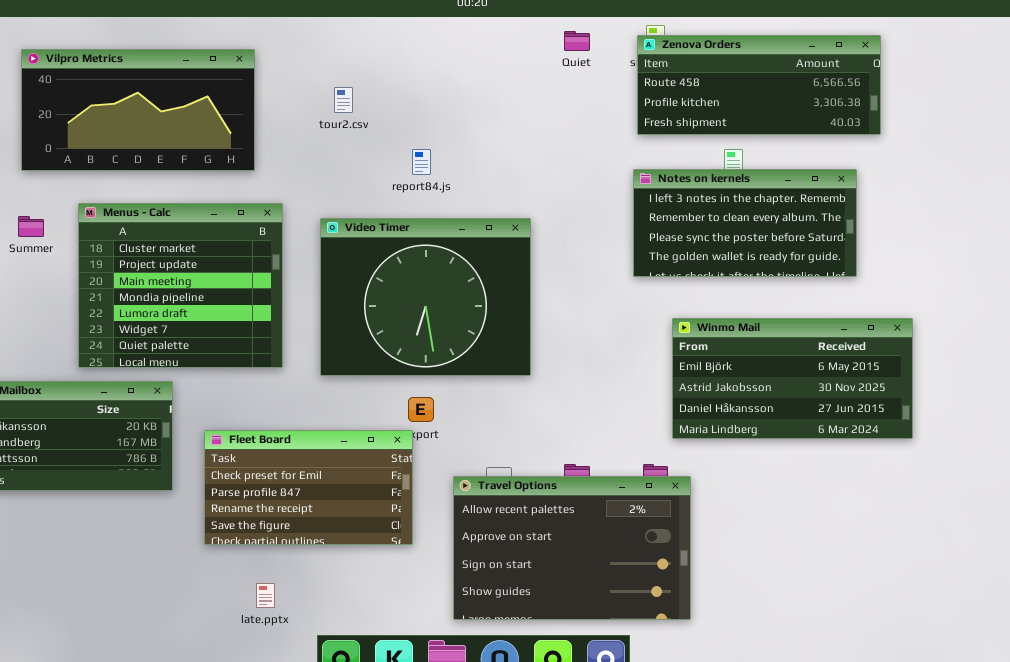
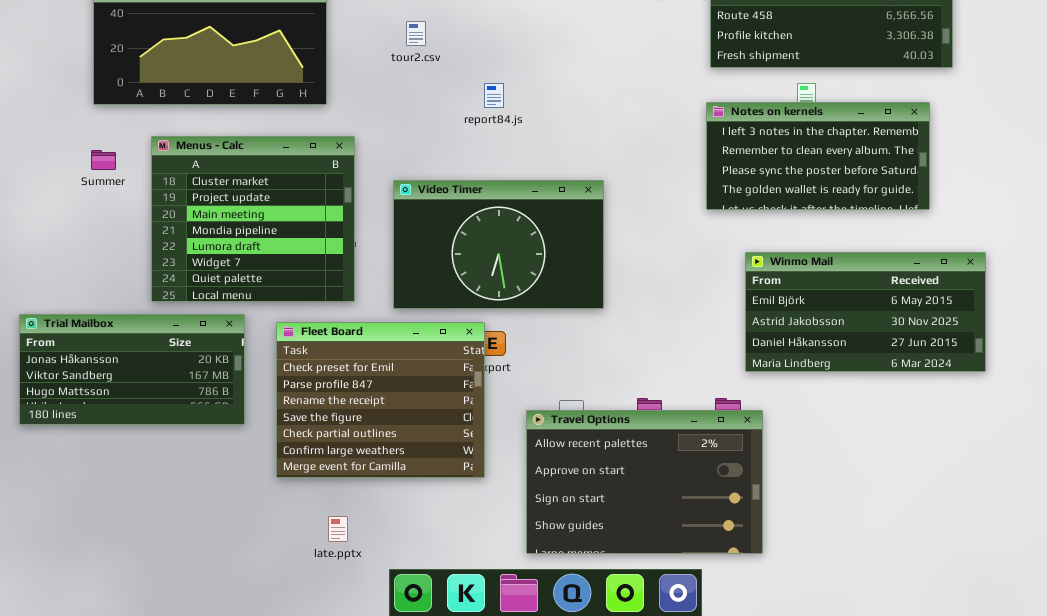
Video Timer: [320,218,531,376] -> [393,180,604,309], resized
Fleet Board: [204,430,413,545] -> [276,322,485,478], resized

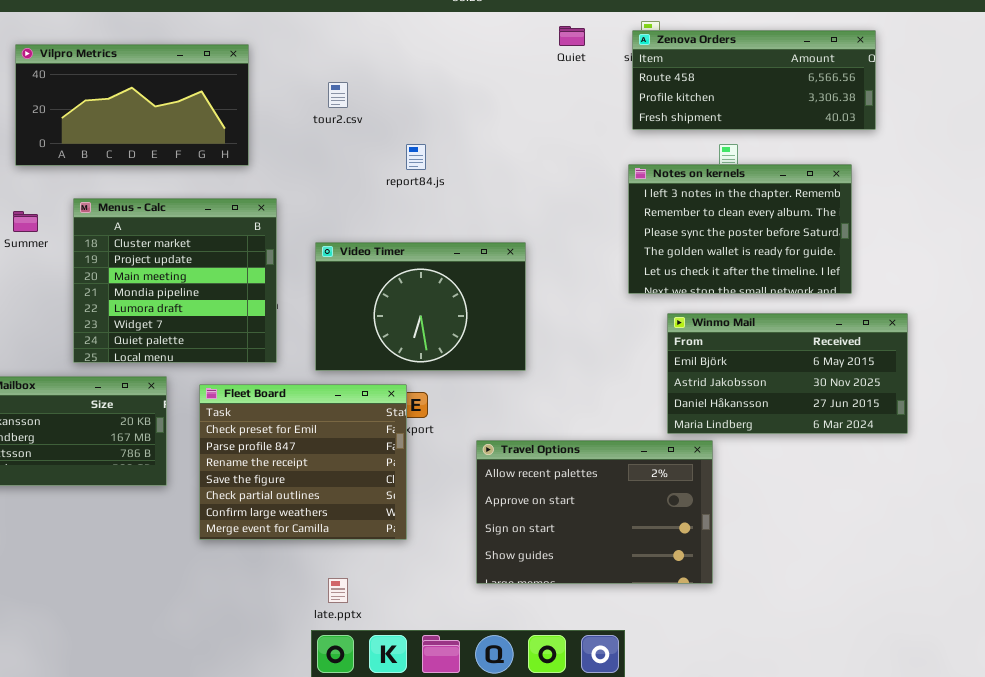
Notes on kernels: [706,102,930,210] -> [628,164,852,294], resized
Travel Options: [526,410,763,554] -> [476,440,713,584], moved
late.pptx: [328,516,348,542] -> [328,578,348,603], moved

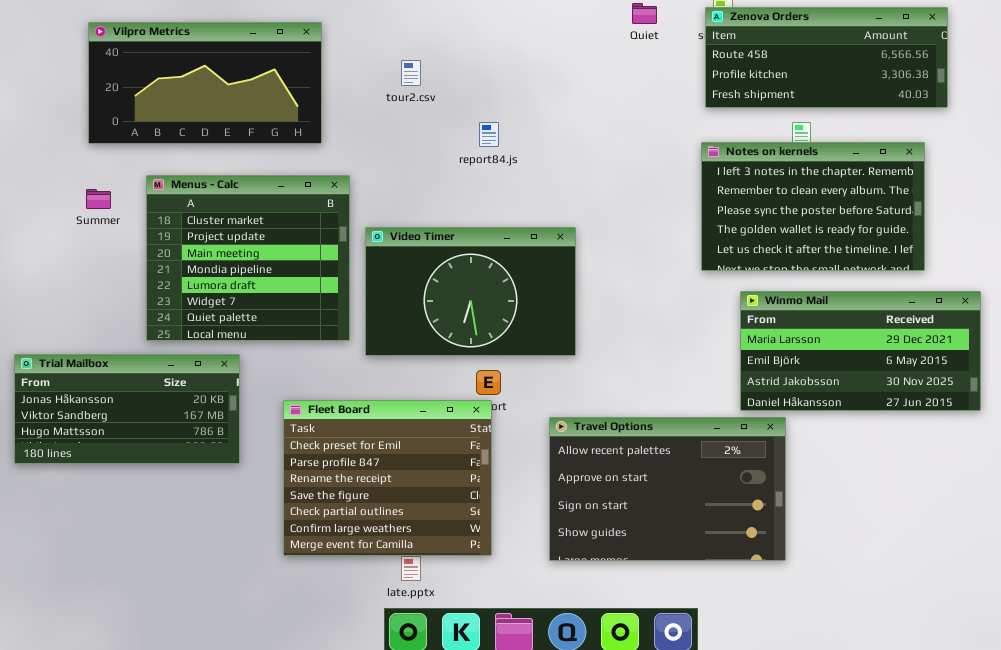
Video Timer: [315,242,526,371] -> [365,227,576,356], moved
Winmo Mail: [667,313,908,434] -> [740,291,981,411], scrolled up 1 row
Fleet Board: [199,384,407,540] -> [283,400,492,556], moved

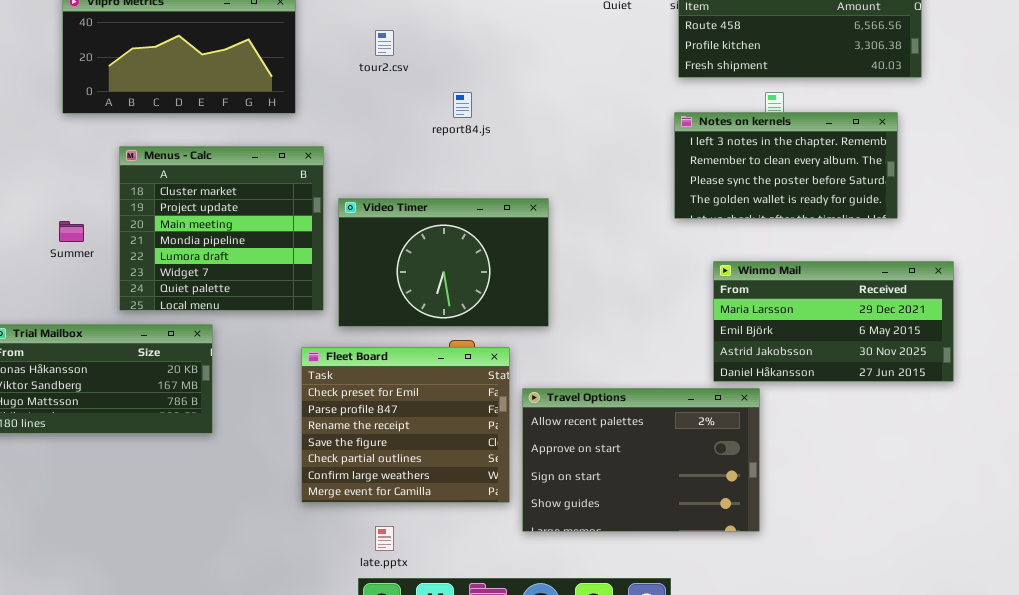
Notes on kernels: [701,142,925,271] -> [674,112,898,219], resized
Summer: [86,189,111,209] -> [59,221,84,242], moved
Fleet Board: [283,400,492,556] -> [301,347,510,503], moved

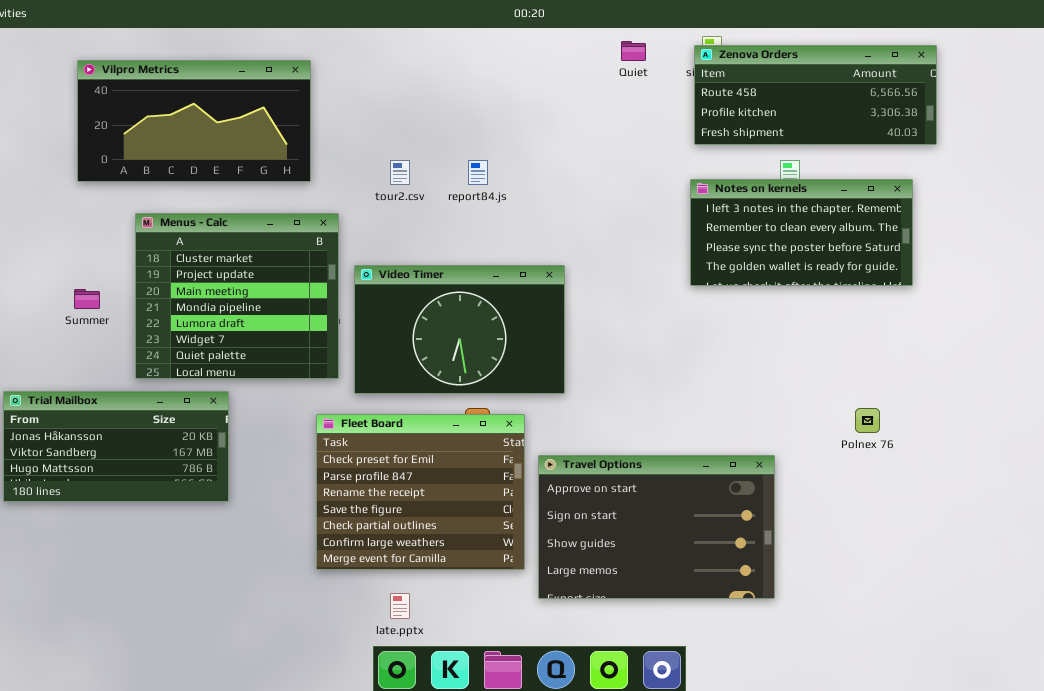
tour2.csv: [375,30,394,56] -> [390,160,410,185], moved
Winmo Mail: [713,261,954,382] -> none, closed
Travel Options: [522,388,760,532] -> [538,455,775,599], scrolled down 1 row

